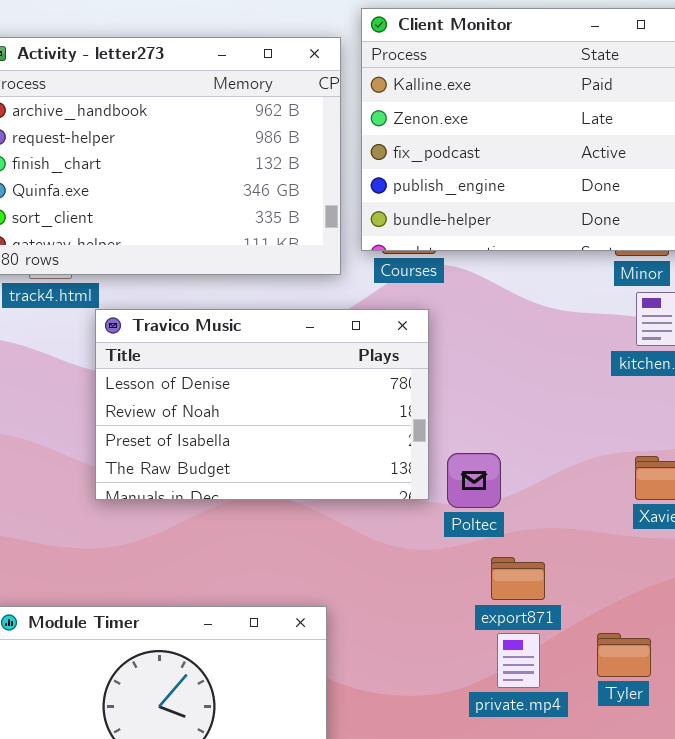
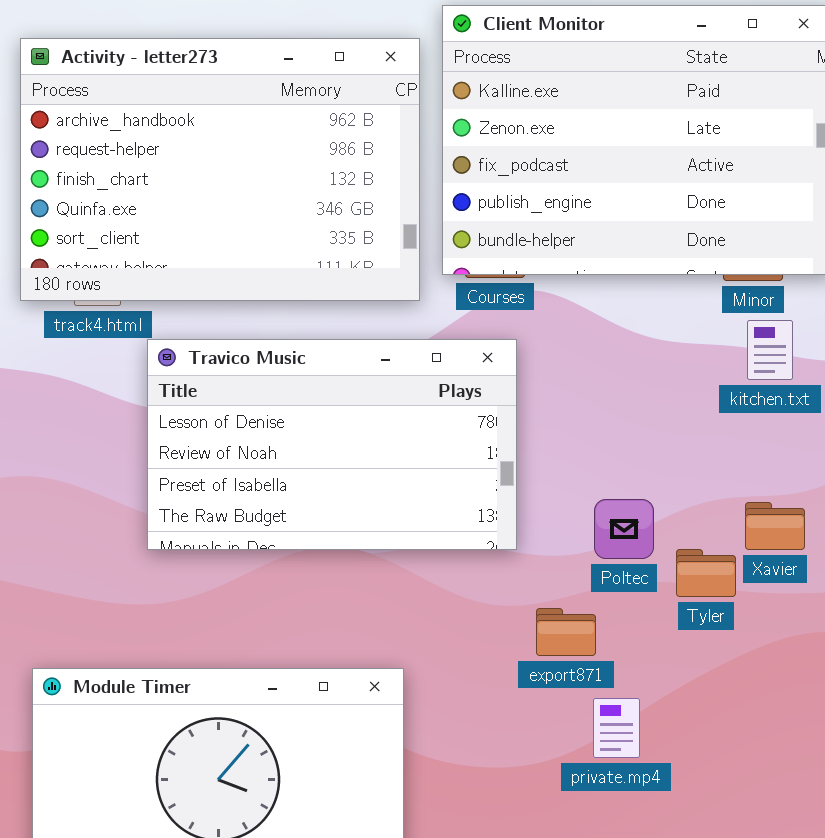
Poltec: [447,453,501,508] -> [594,499,654,559], moved
export871: [491,557,545,600] -> [536,608,596,656], moved
Tyler: [597,633,651,677] -> [676,549,736,597], moved

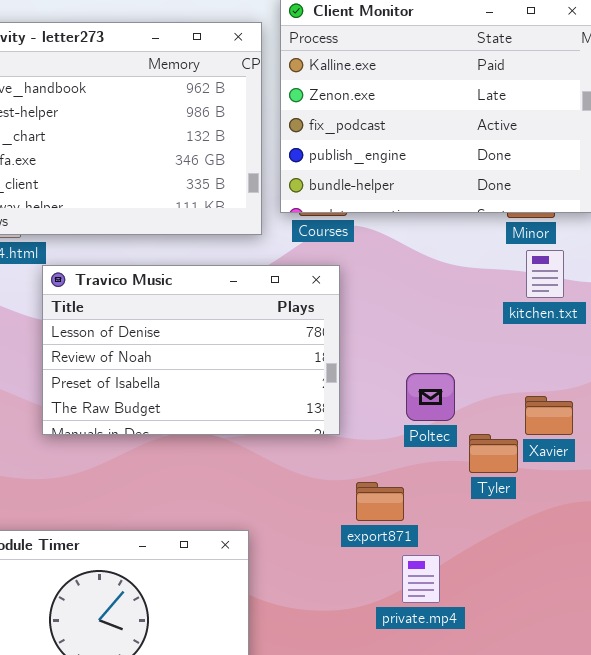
Poltec: [594,499,654,559] -> [406,373,455,421], moved

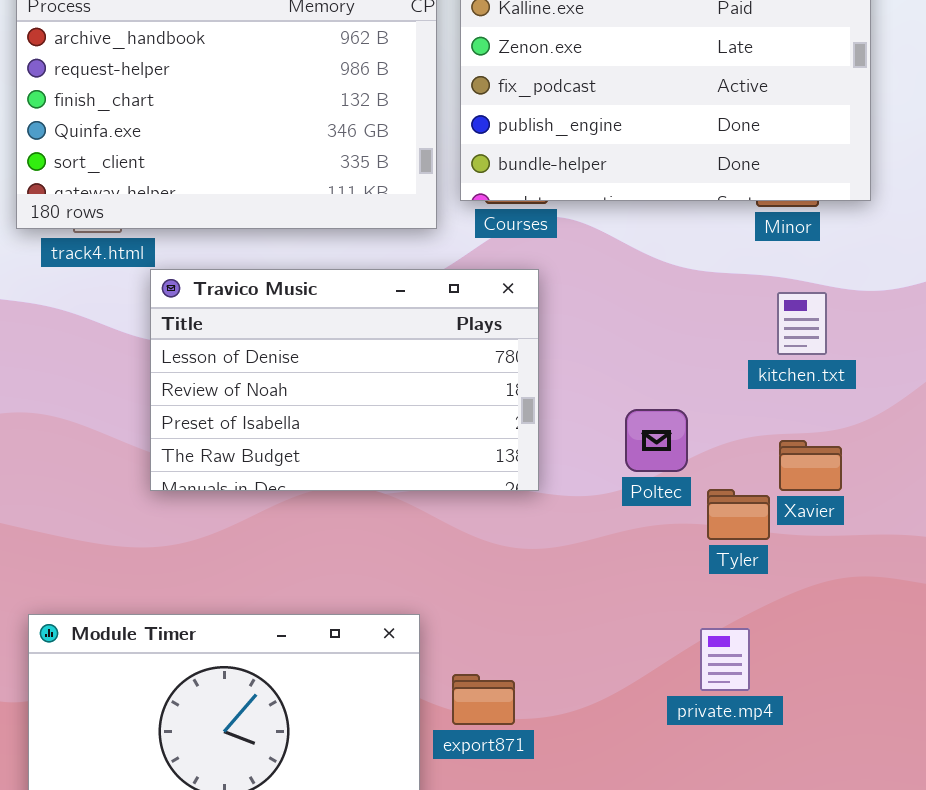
kitchen.txt: [526,250,564,298] -> [777,292,827,355], moved
export871: [356,482,404,521] -> [452,674,515,725], moved
private.mp4: [402,555,440,603] -> [700,628,750,691], moved

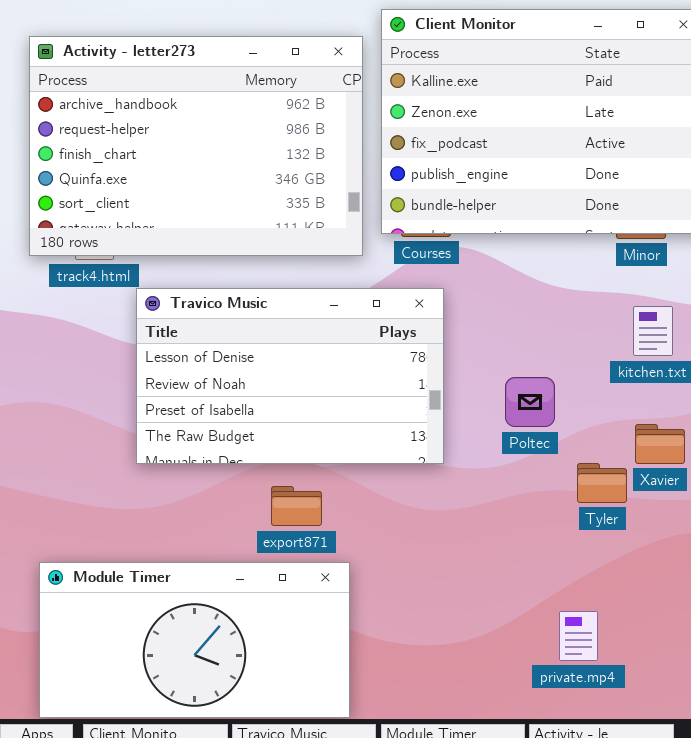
Poltec: [625,409,688,472] -> [505,377,555,427], moved
private.mp4: [700,628,750,691] -> [559,611,598,661], moved
export871: [452,674,515,725] -> [271,486,322,526], moved

